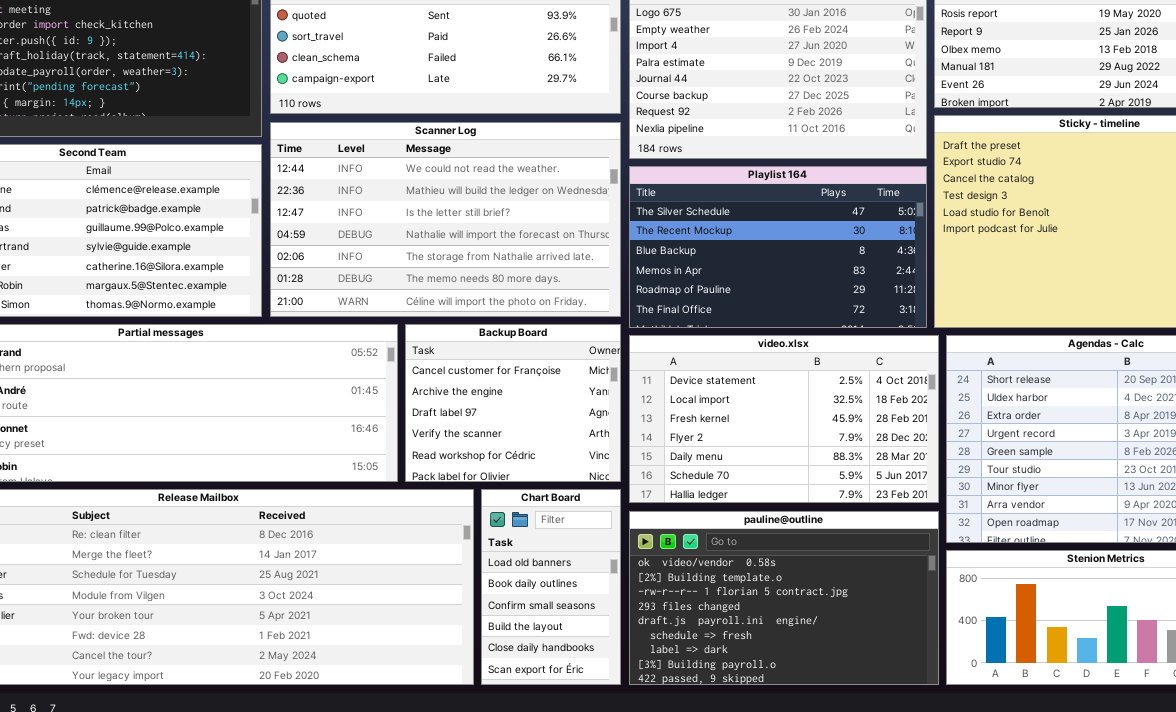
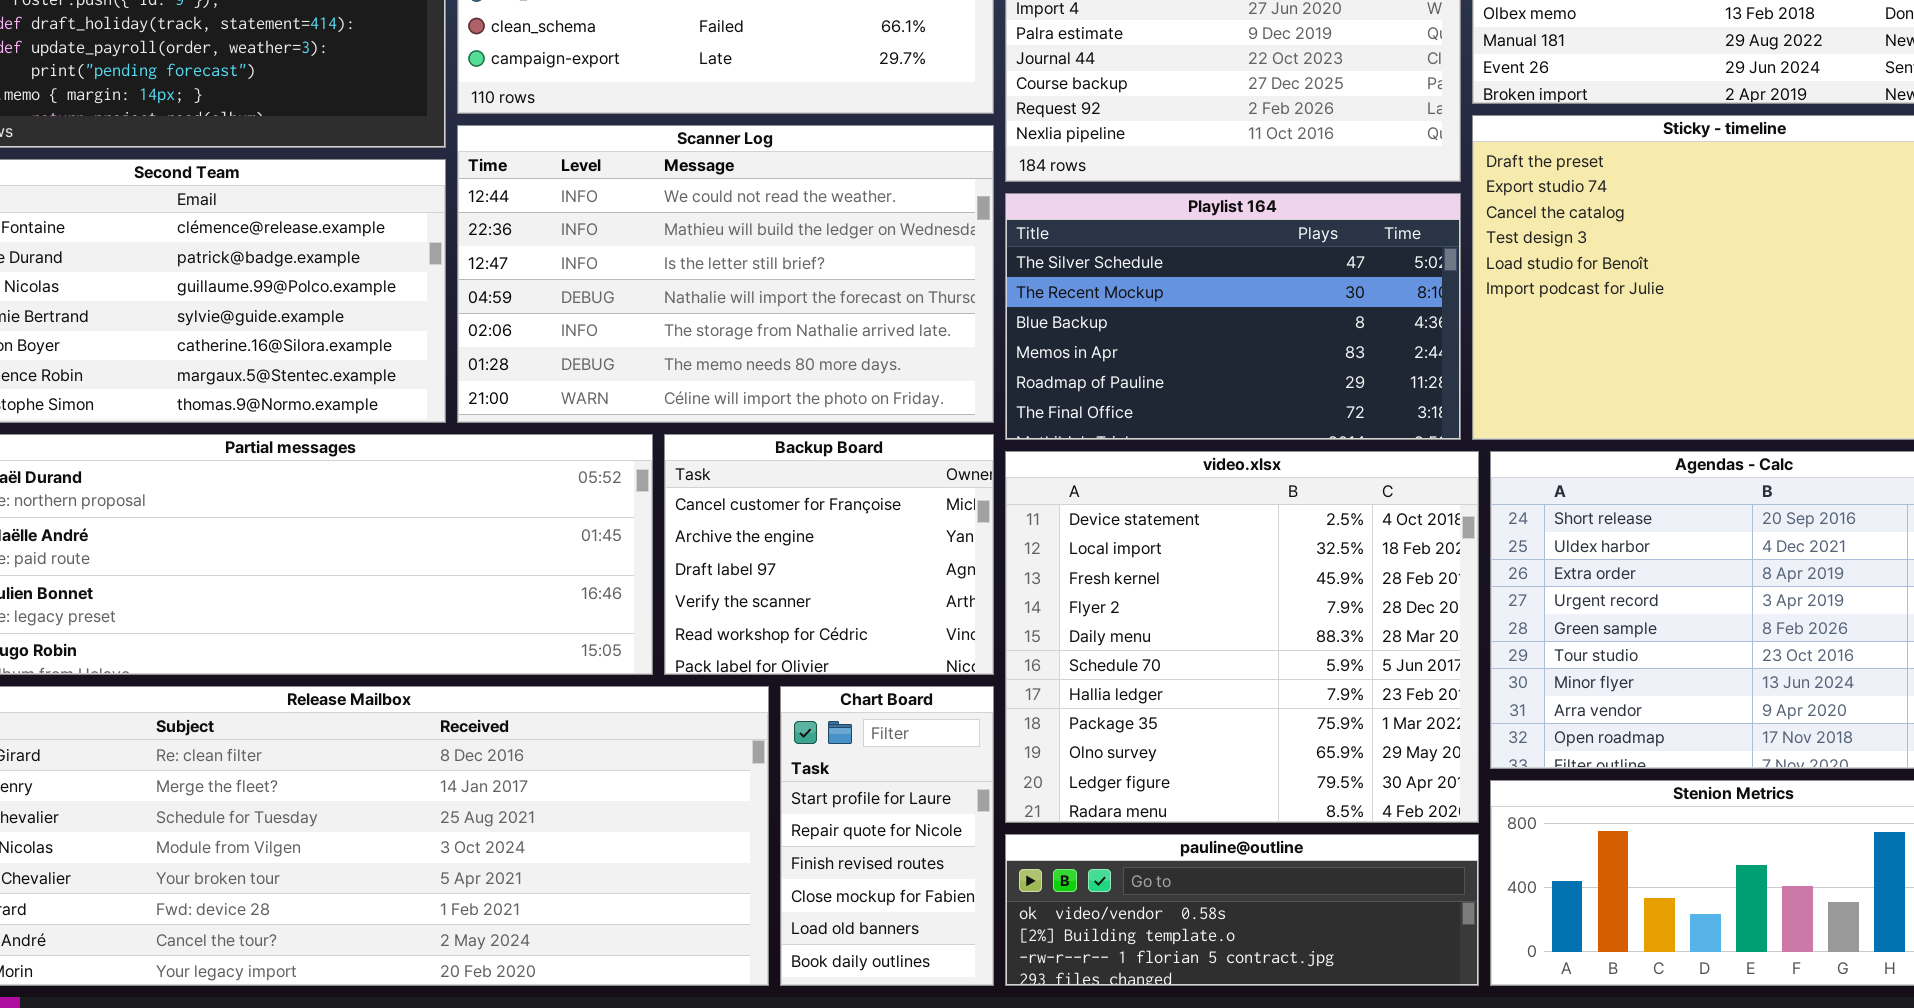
video.xlsx: [629,335,939,503] -> [1005,451,1479,823], resized
Chart Board: [481,489,621,685] -> [780,686,994,986], scrolled up 4 rows
pauline@outline: [629,511,939,685] -> [1005,834,1479,986], resized

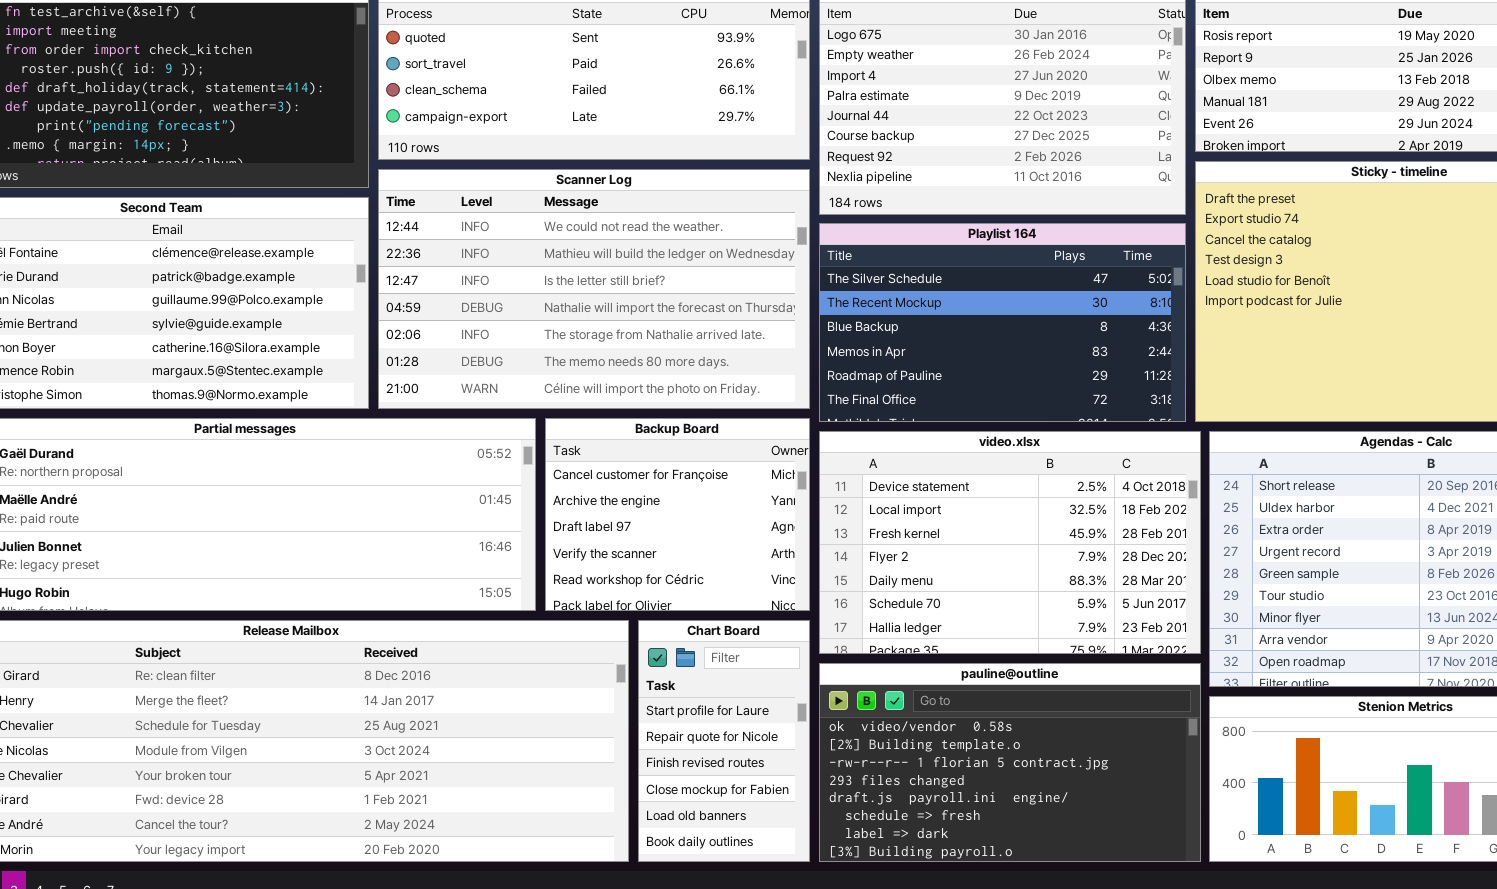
video.xlsx: [1005,451,1479,823] -> [819,431,1201,654], resized
pauline@outline: [1005,834,1479,986] -> [819,663,1201,862], resized

